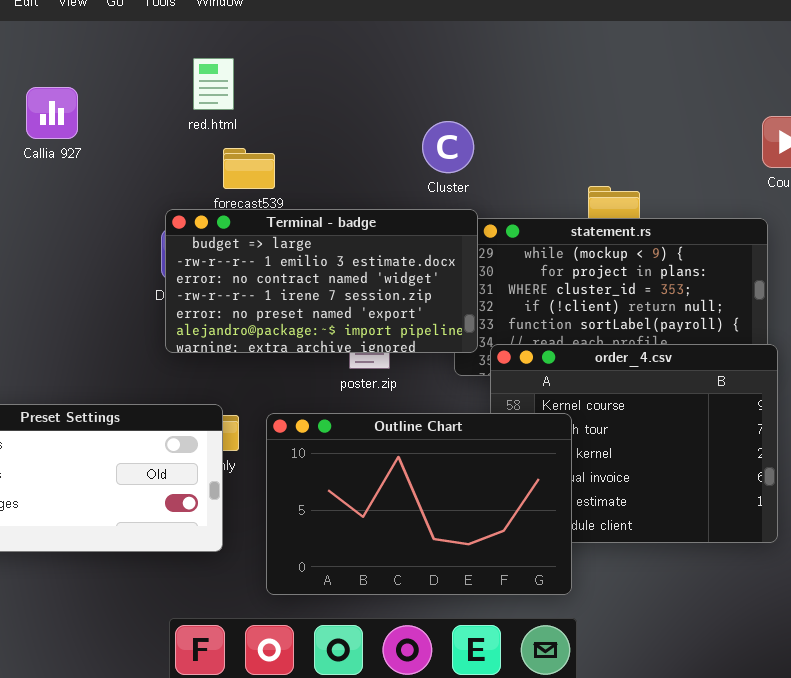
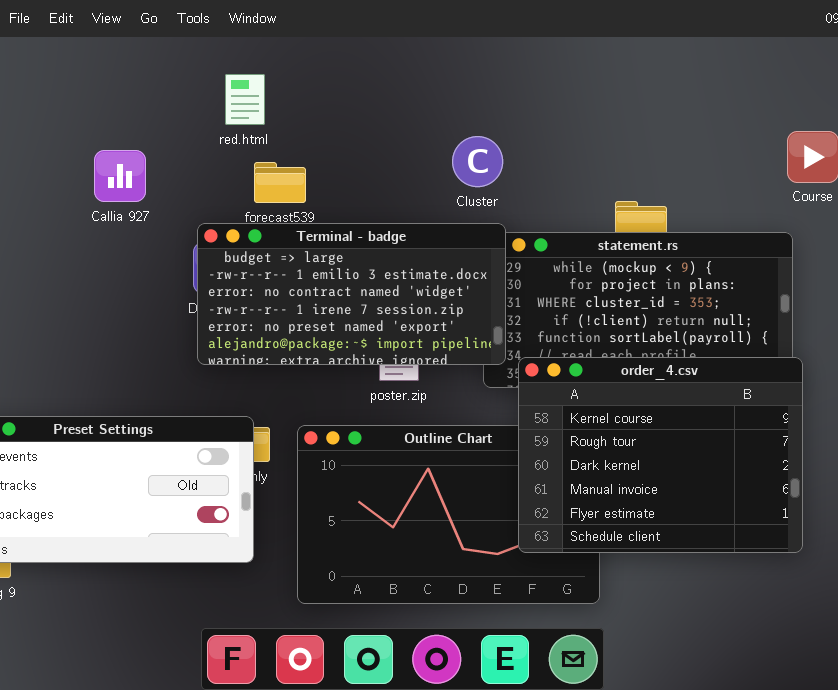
Callia 927: [26,87,78,139] -> [94,150,146,202], moved
order_4.csv: [490,344,778,543] -> [518,357,803,553], raised

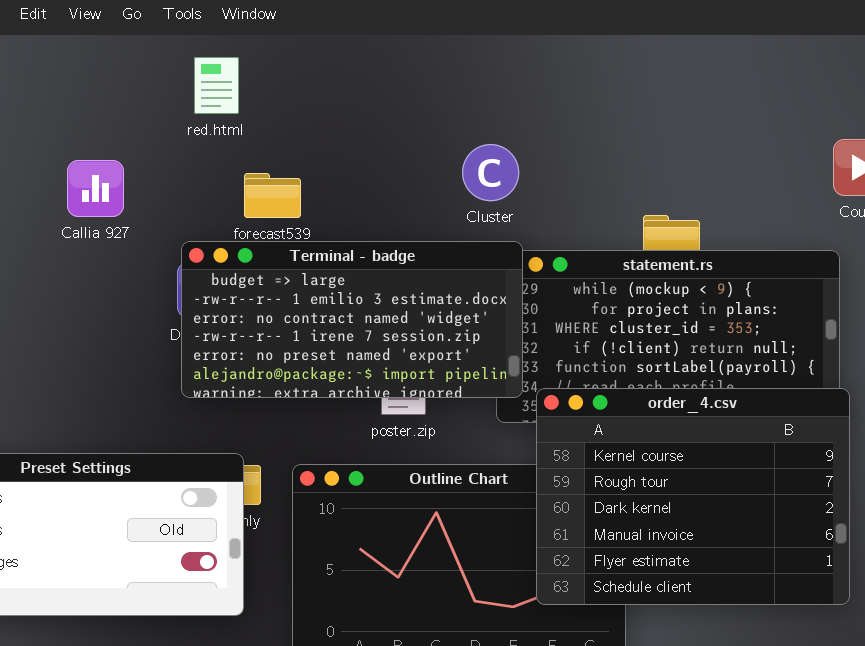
red.html: [225,74,265,125] -> [194,57,239,114], moved

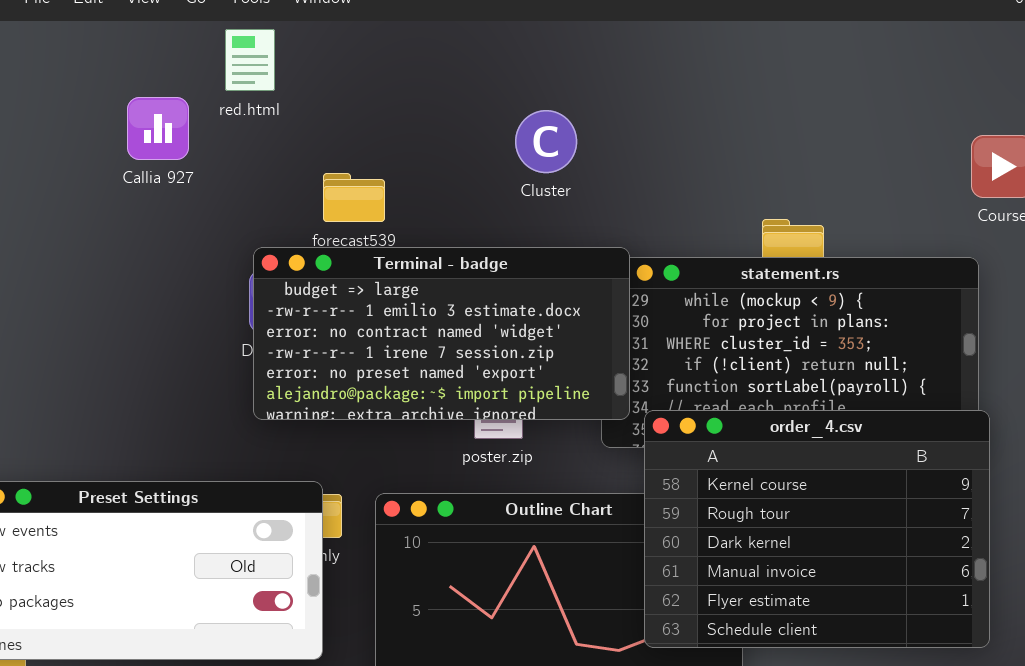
red.html: [194,57,239,114] -> [225,29,275,91], moved
Cluster: [462,144,519,201] -> [515,110,577,173], moved
Callia 927: [67,160,124,217] -> [127,97,189,160], moved

